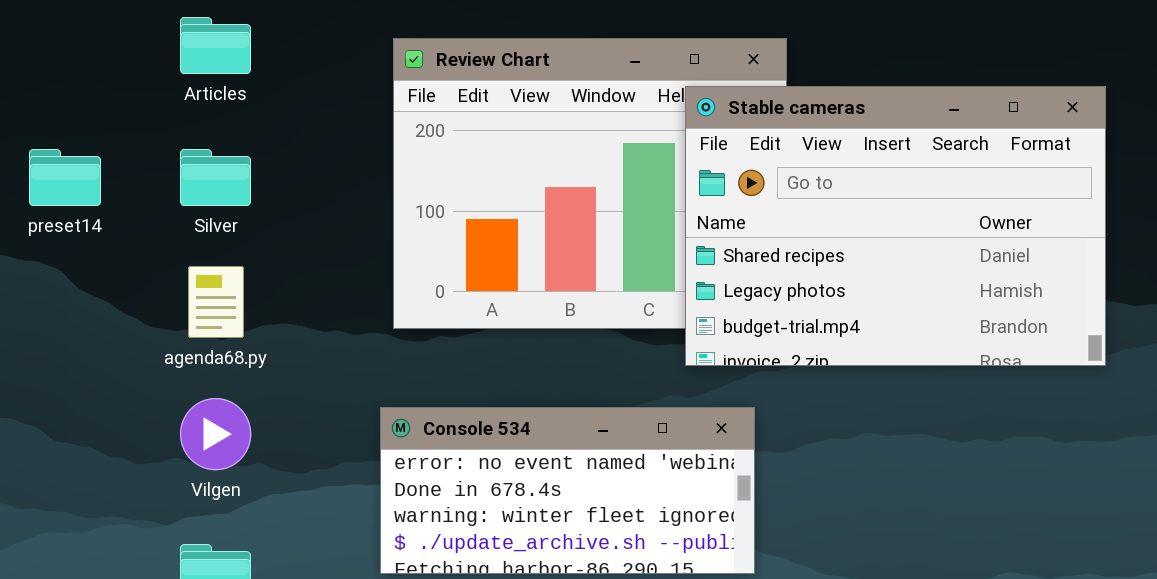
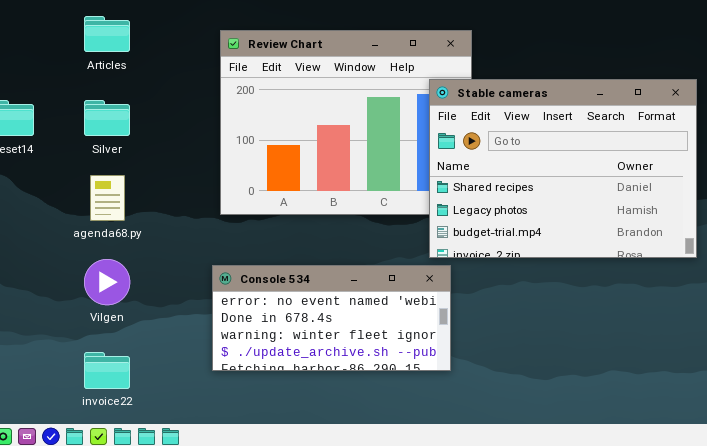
Stable cameras: [685,86,1106,366] -> [429,79,697,258], moved

